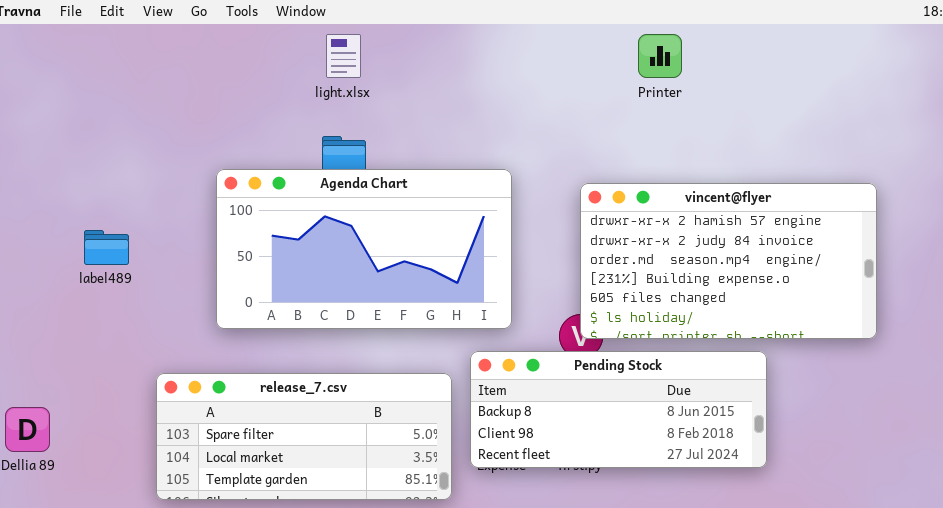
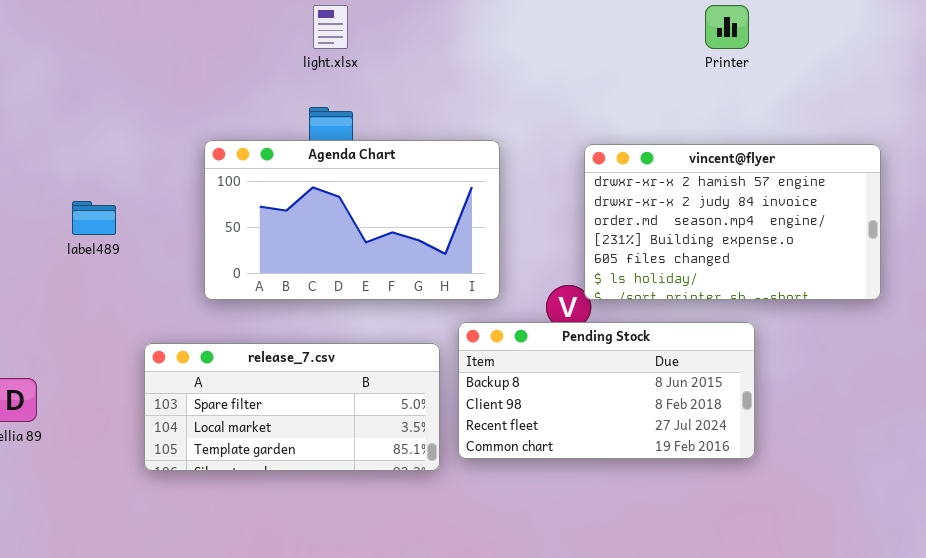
Printer: [638,34,682,78] -> [705,5,749,49], moved
vincent@flyer: [580,183,877,339] -> [584,144,881,300], moved
Pending Stock: [470,351,767,468] -> [458,322,755,459], resized

